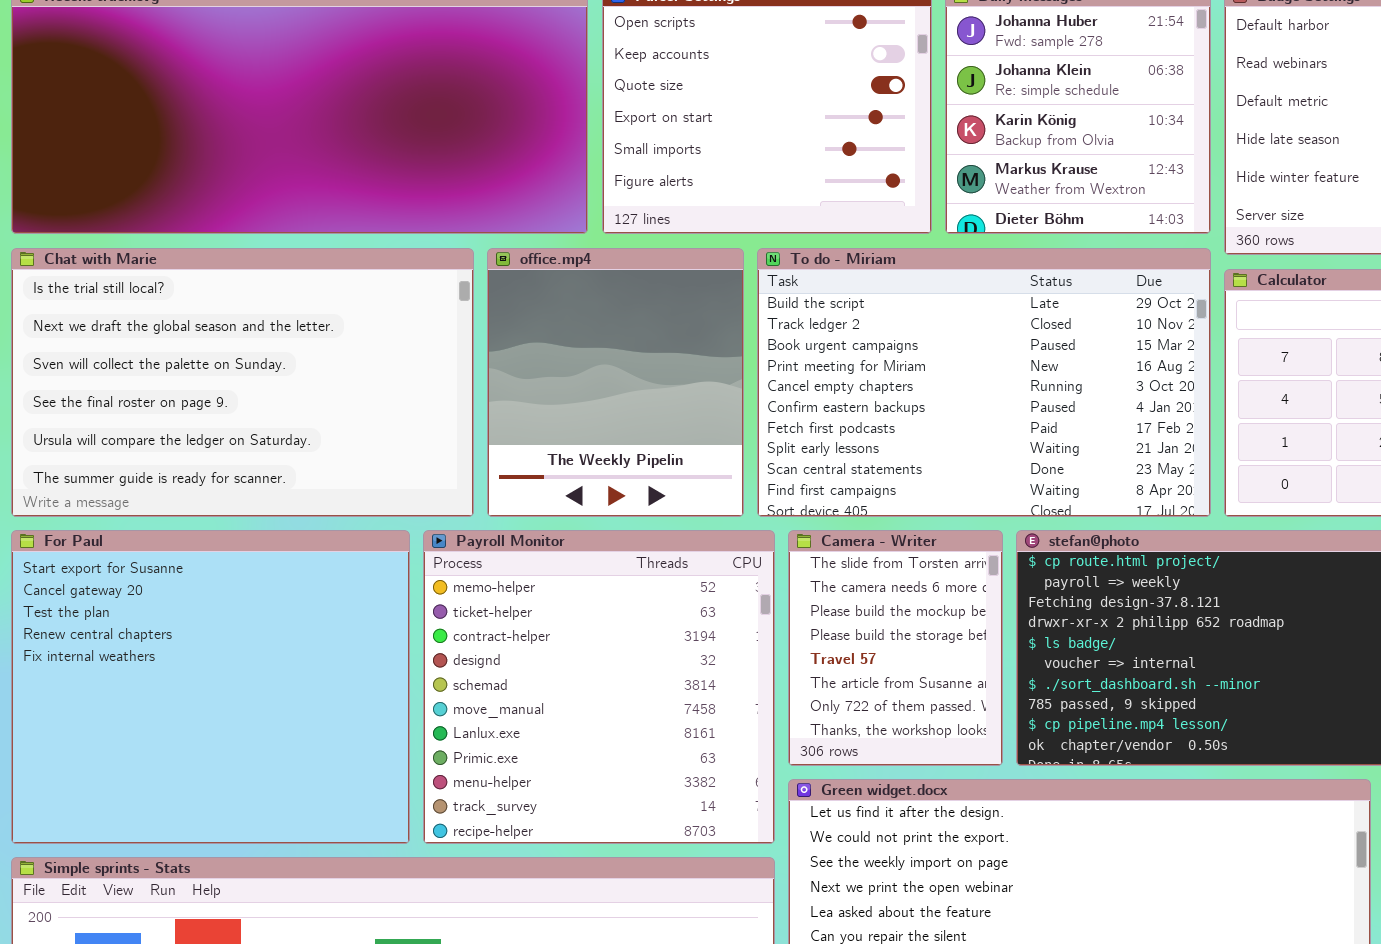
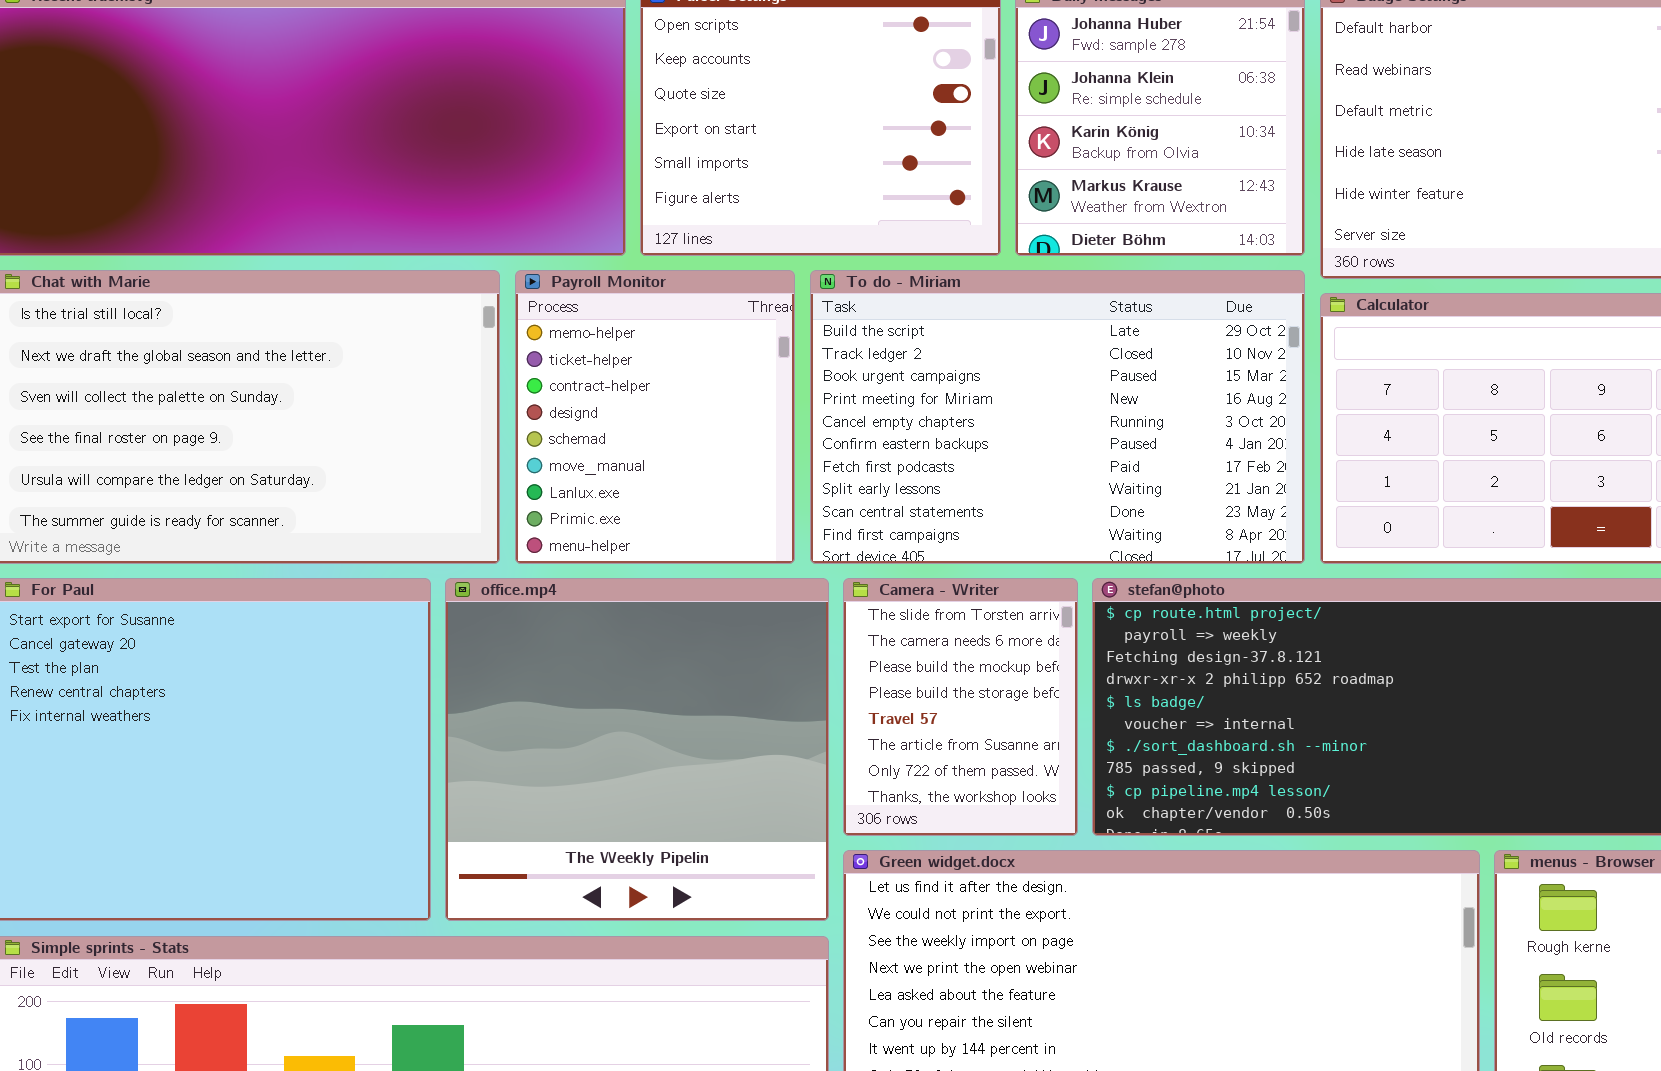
office.mp4: [487,248,744,517] -> [445,578,829,921], moved, resized
Payroll Monitor: [423,530,775,844] -> [515,270,795,564], moved, resized

